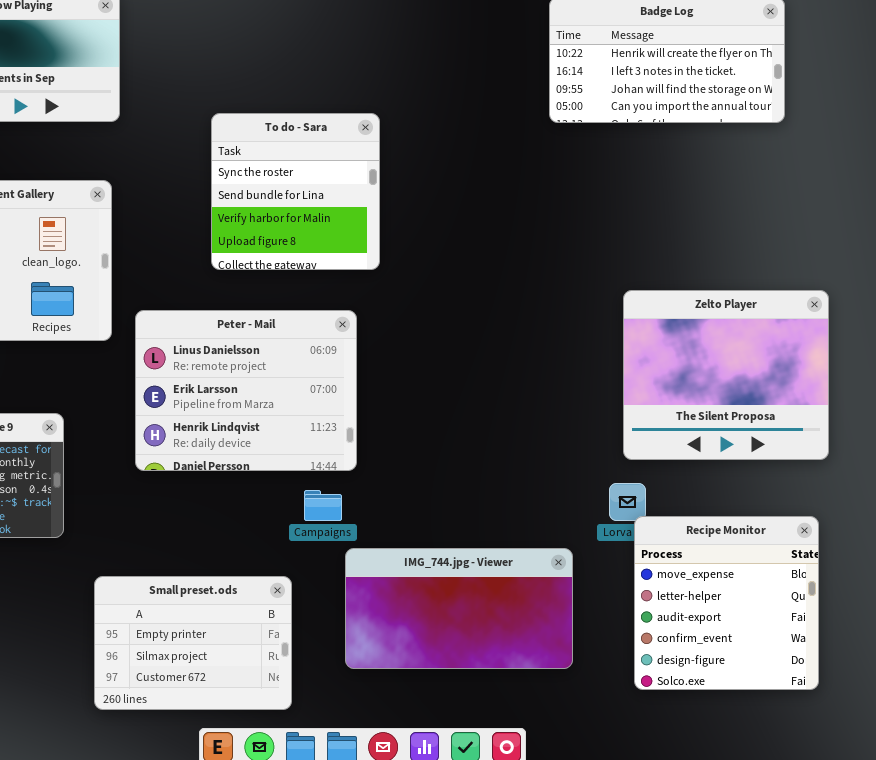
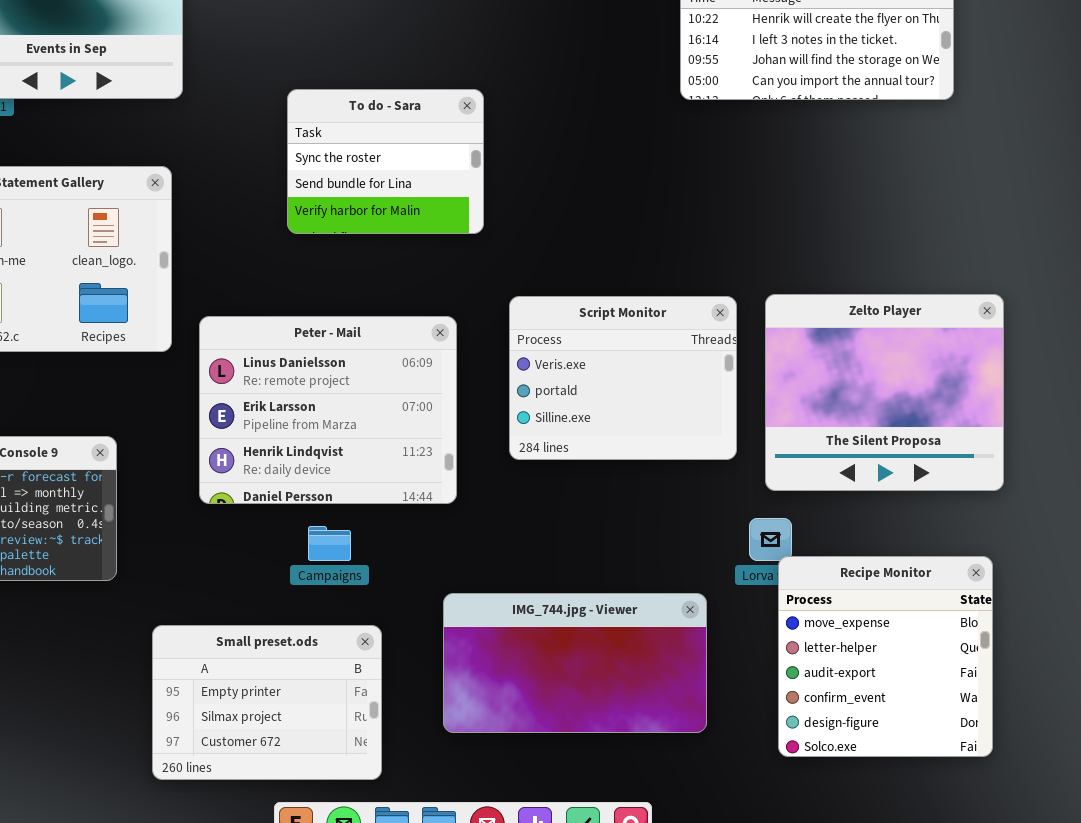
To do - Sara: [211,113,380,270] -> [287,89,484,234], resized
Script Monitor: none -> [509,296,737,460], opened
Campaigns: [304,490,342,521] -> [308,526,351,561], moved

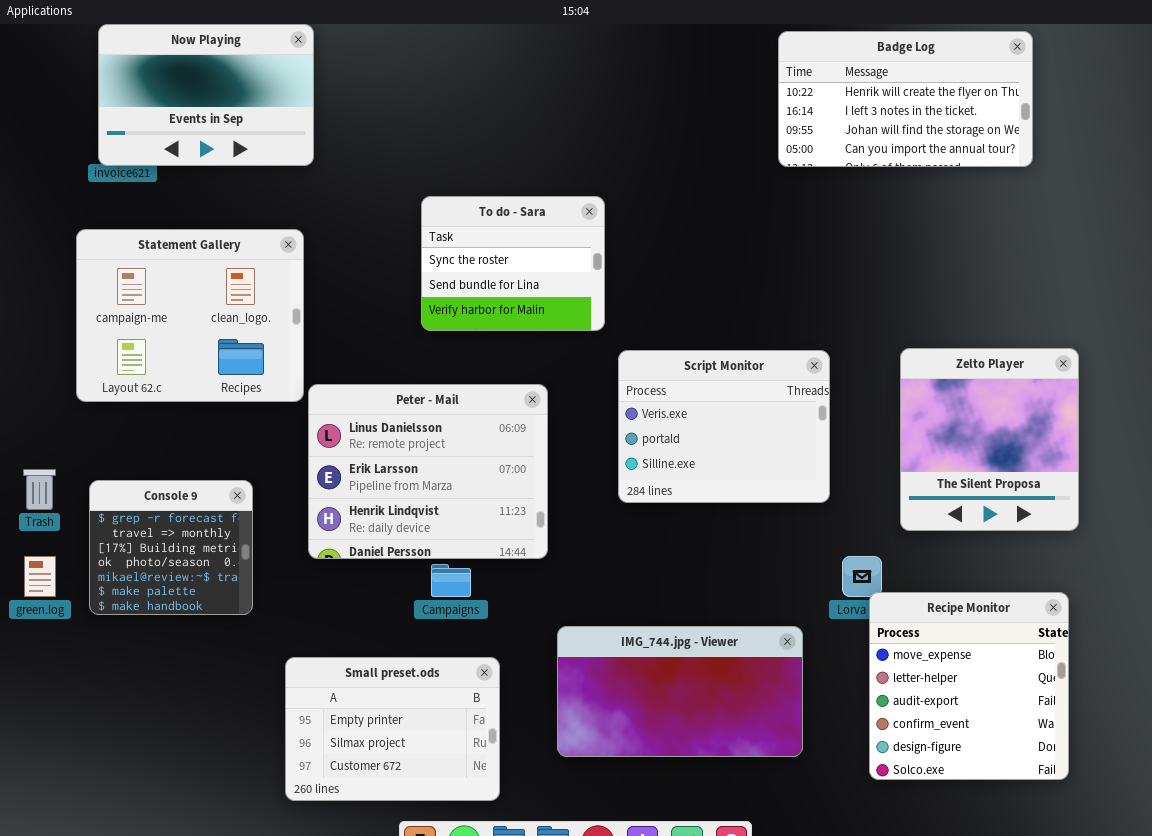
To do - Sara: [287,89,484,234] -> [421,196,605,331], moved
Zelto Player: [765,294,1004,491] -> [900,348,1079,531], resized
Peter - Mail: [199,316,457,504] -> [308,384,548,559], moved

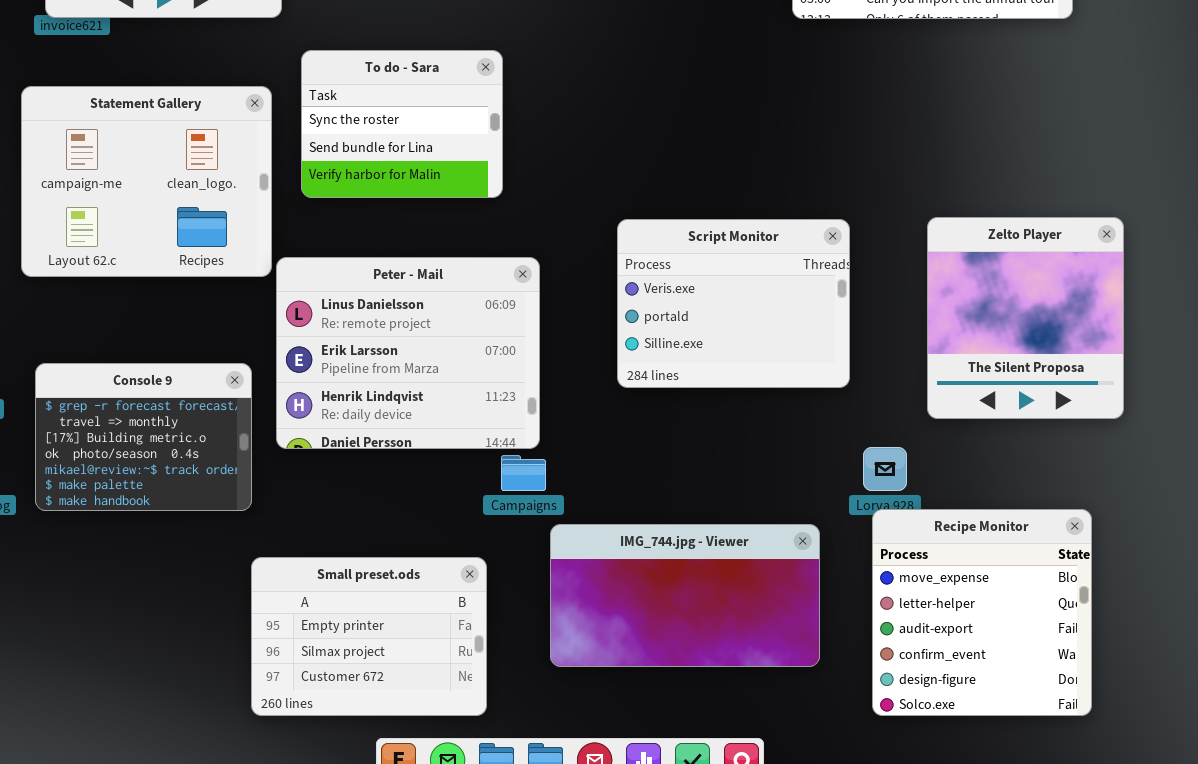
To do - Sara: [421,196,605,331] -> [301,50,503,198], moved
Console 9: [89,480,253,615] -> [35,363,252,511], resized
Campaigns: [431,564,471,597] -> [501,455,546,491], moved
Recipe Monitor: [869,592,1069,780] -> [872,509,1092,716], moved

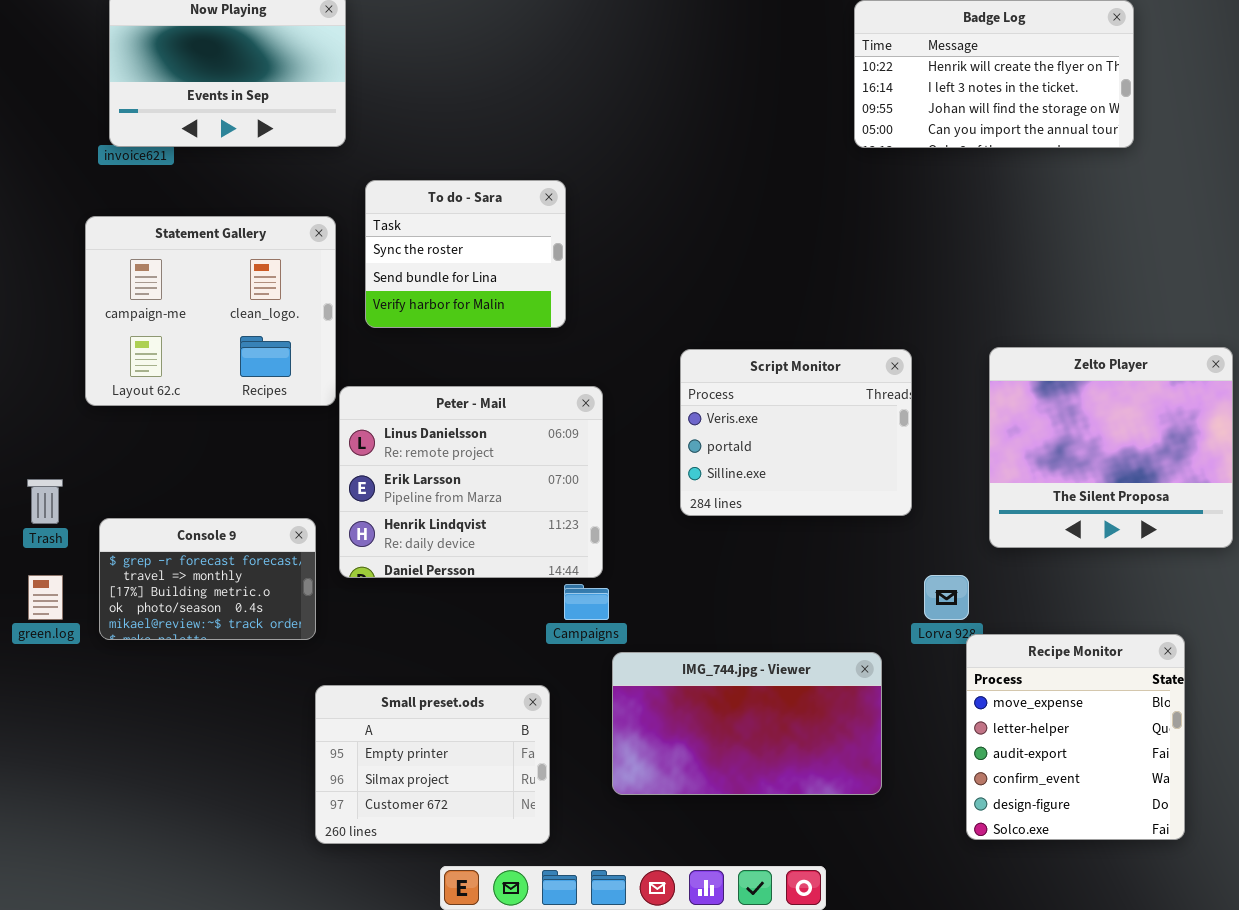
Zelto Player: [927,217,1124,419] -> [989,347,1233,548], resized
Console 9: [35,363,252,511] -> [99,518,316,640], resized
Recipe Monitor: [872,509,1092,716] -> [966,634,1185,840], moved

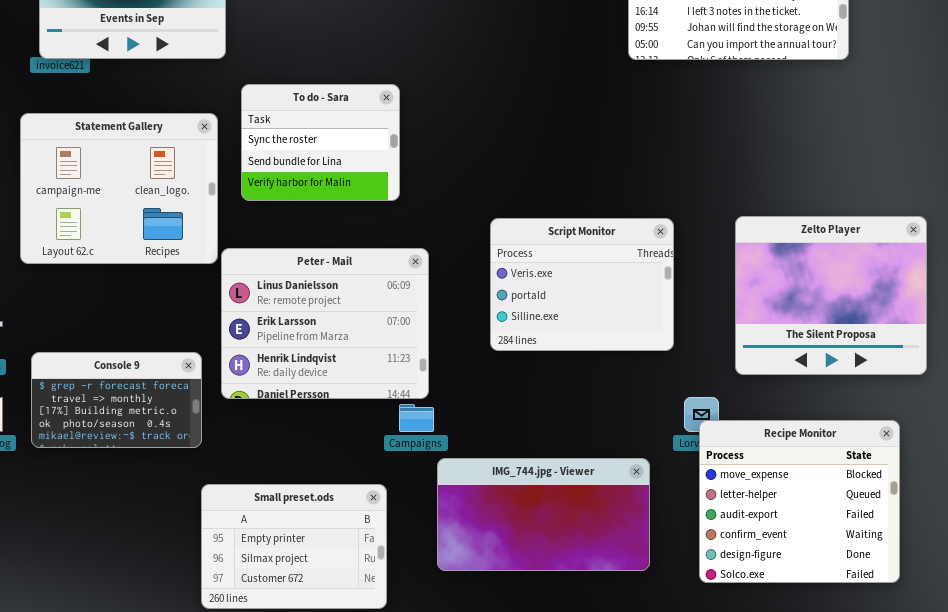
Recipe Monitor: [966,634,1185,840] -> [699,420,900,583], moved, resized

